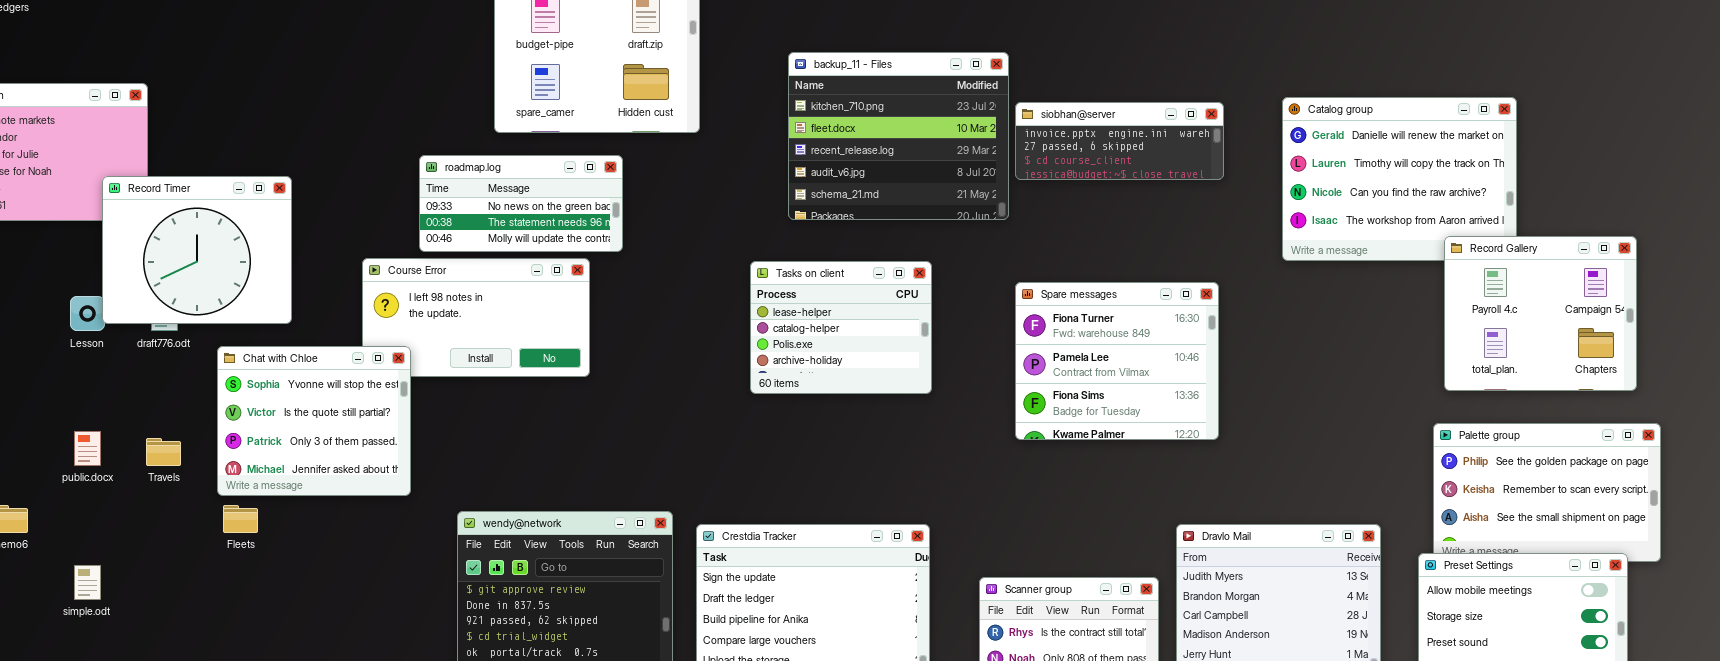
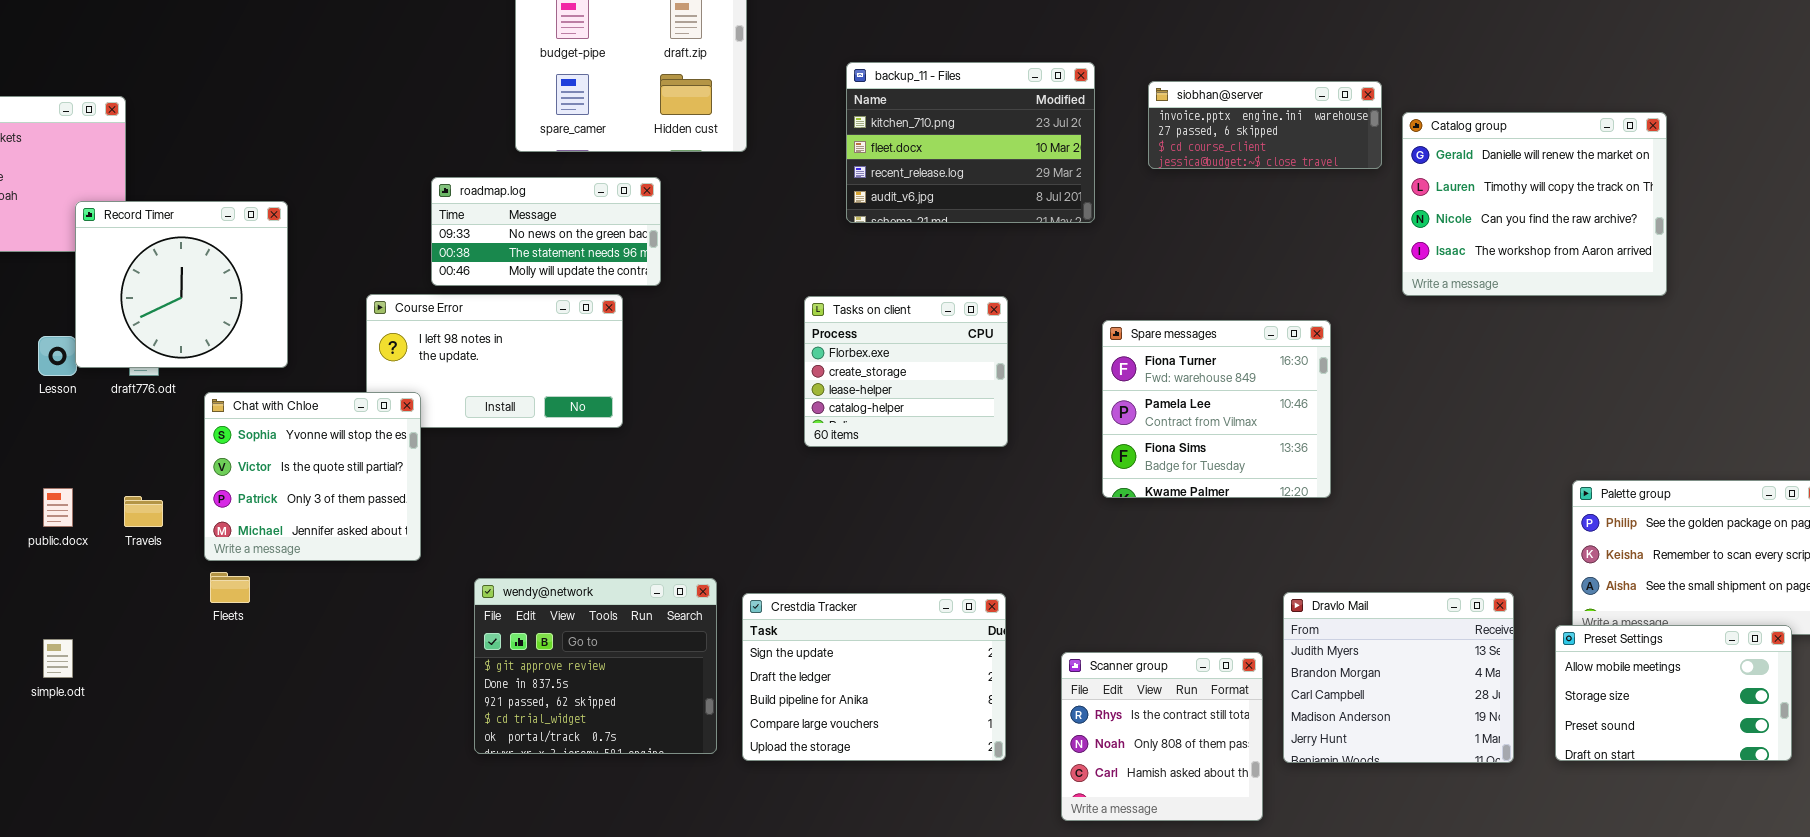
backup_11 - Files: [788,52,1009,220] -> [846,62,1095,223], resized
siobhan@server: [1015,102,1224,180] -> [1148,81,1382,169], moved
Record Gallery: [1444,236,1637,391] -> none, closed
Tasks on client: [750,261,932,394] -> [804,296,1008,447], scrolled up 2 rows

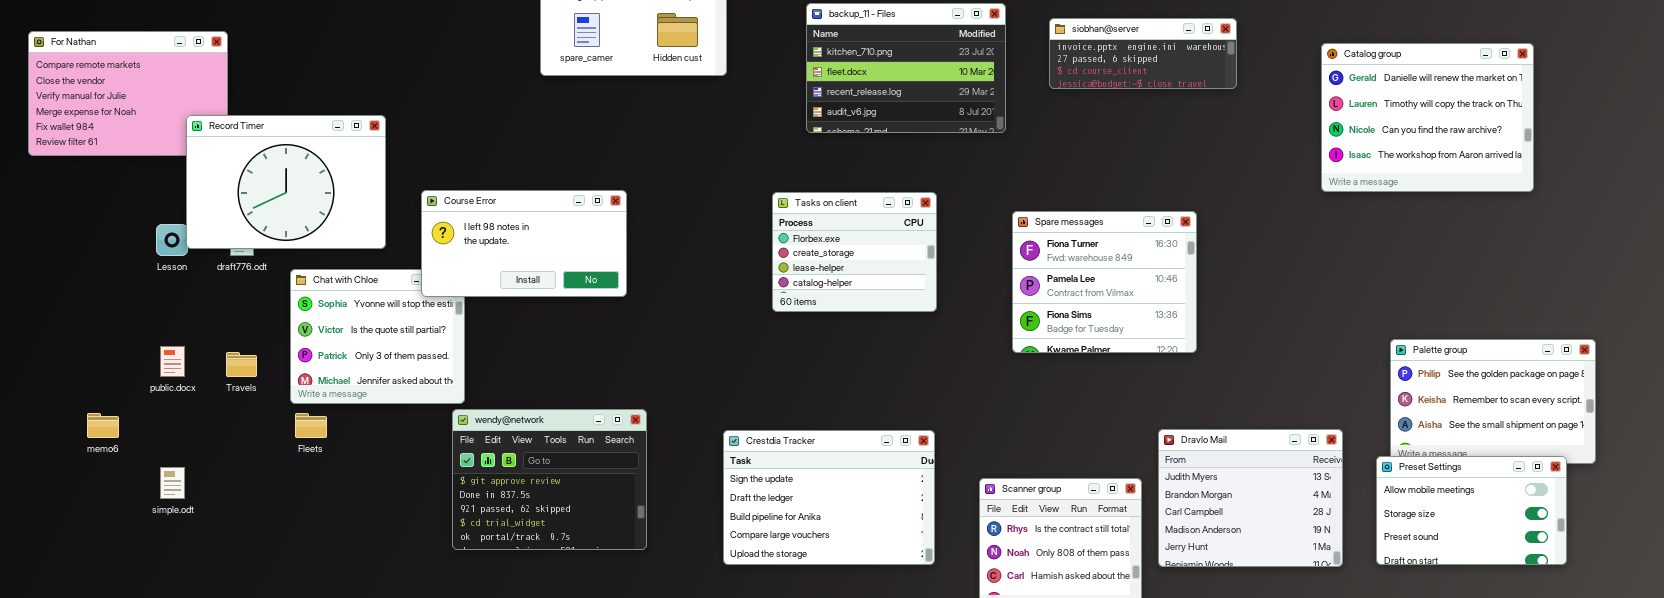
Catalog group: [1402,112,1667,296] -> [1321,43,1534,192], moved
roadmap.log: [431,177,661,286] -> none, closed
Record Timer: [75,201,288,368] -> [186,115,386,249], resized
Course Error: [366,294,623,428] -> [421,190,627,297], raised
wendy@network: [474,578,717,754] -> [452,409,647,550], moved

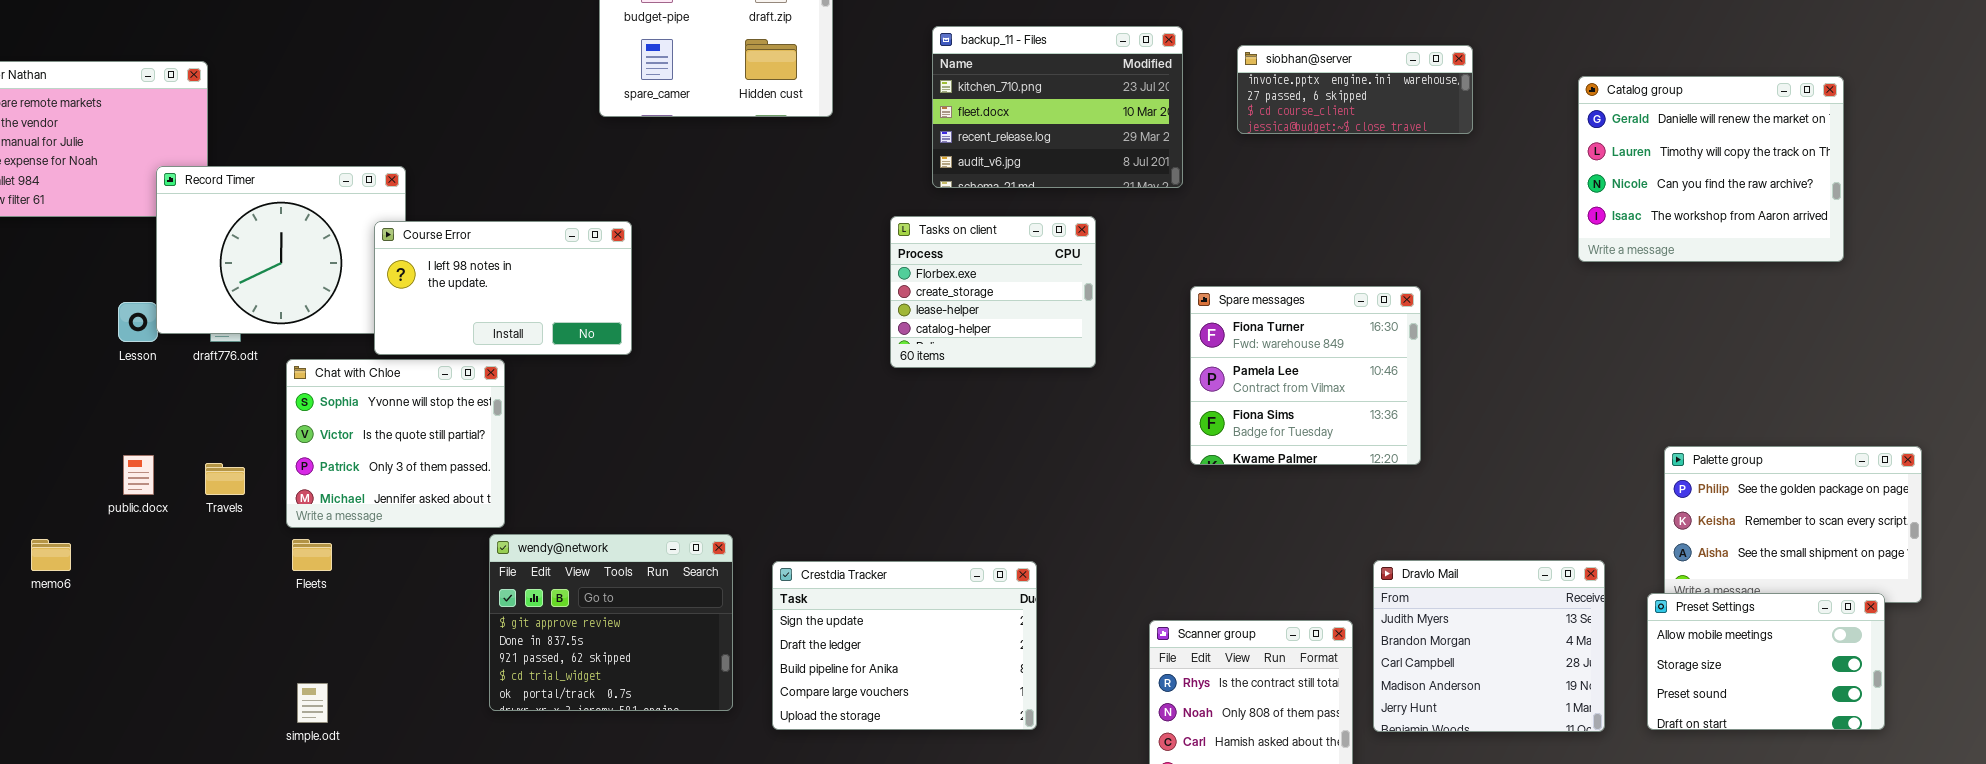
Course Error: [421,190,627,297] -> [374,221,632,355], moved
Tasks on client: [772,192,937,312] -> [890,216,1096,368], moved
Crestdia Tracker: [723,430,935,565] -> [772,561,1037,730], moved
simple.odt: [160,467,185,499] -> [297,683,328,723], moved

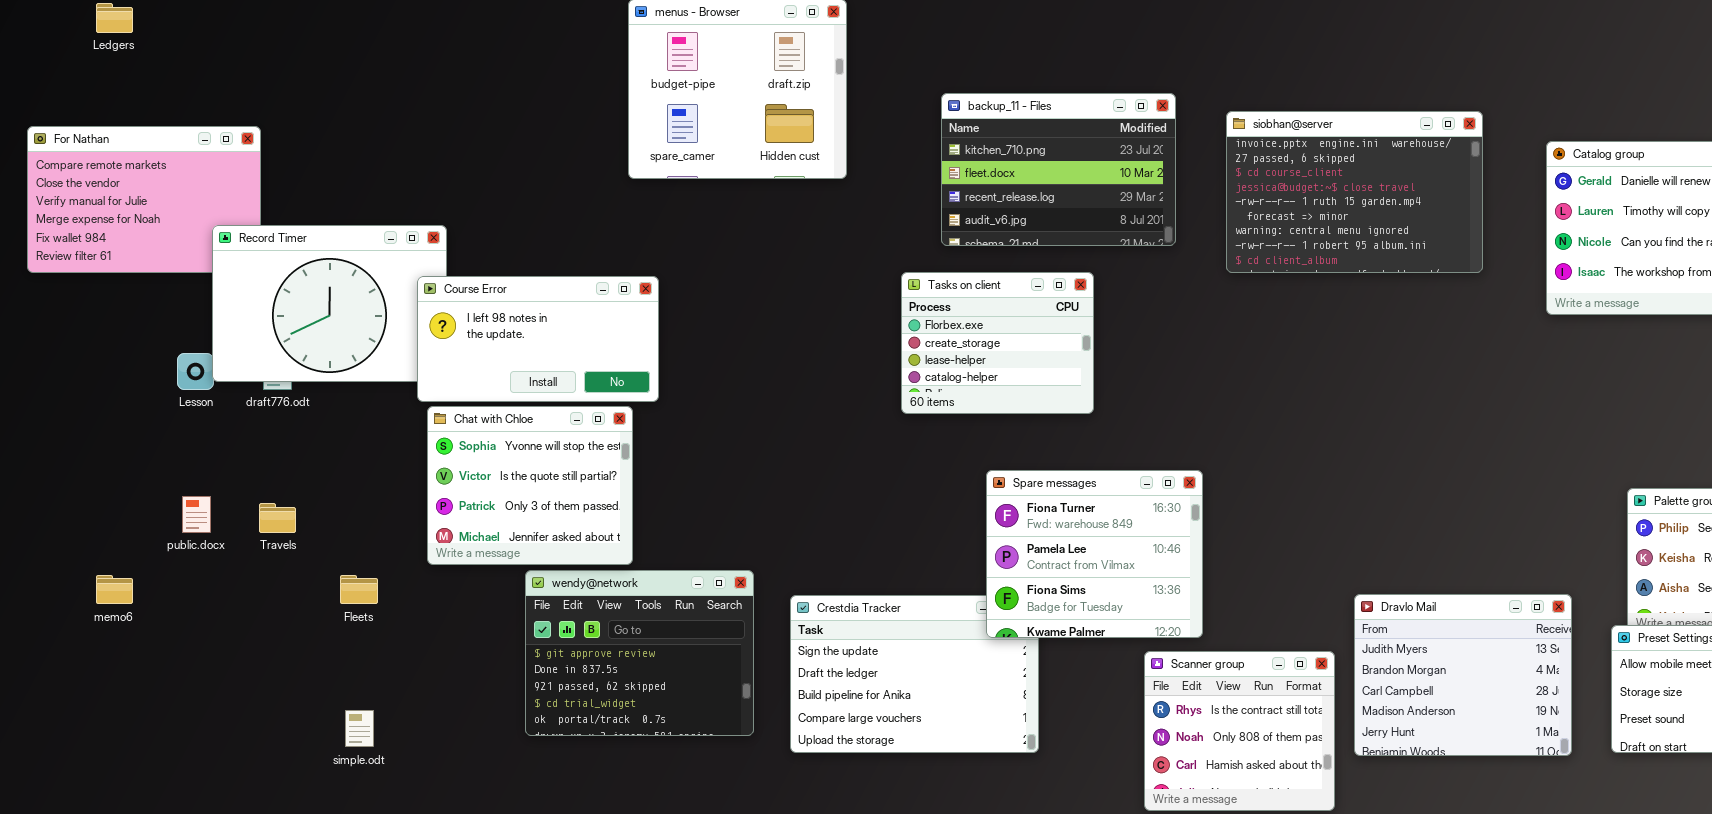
siobhan@server: [1237,45,1473,134] -> [1226,111,1483,273], resized
Spare messages: [1190,286,1421,465] -> [986,470,1203,638], moved
Chat with Chloe: [286,359,505,528] -> [427,406,633,565], moved

